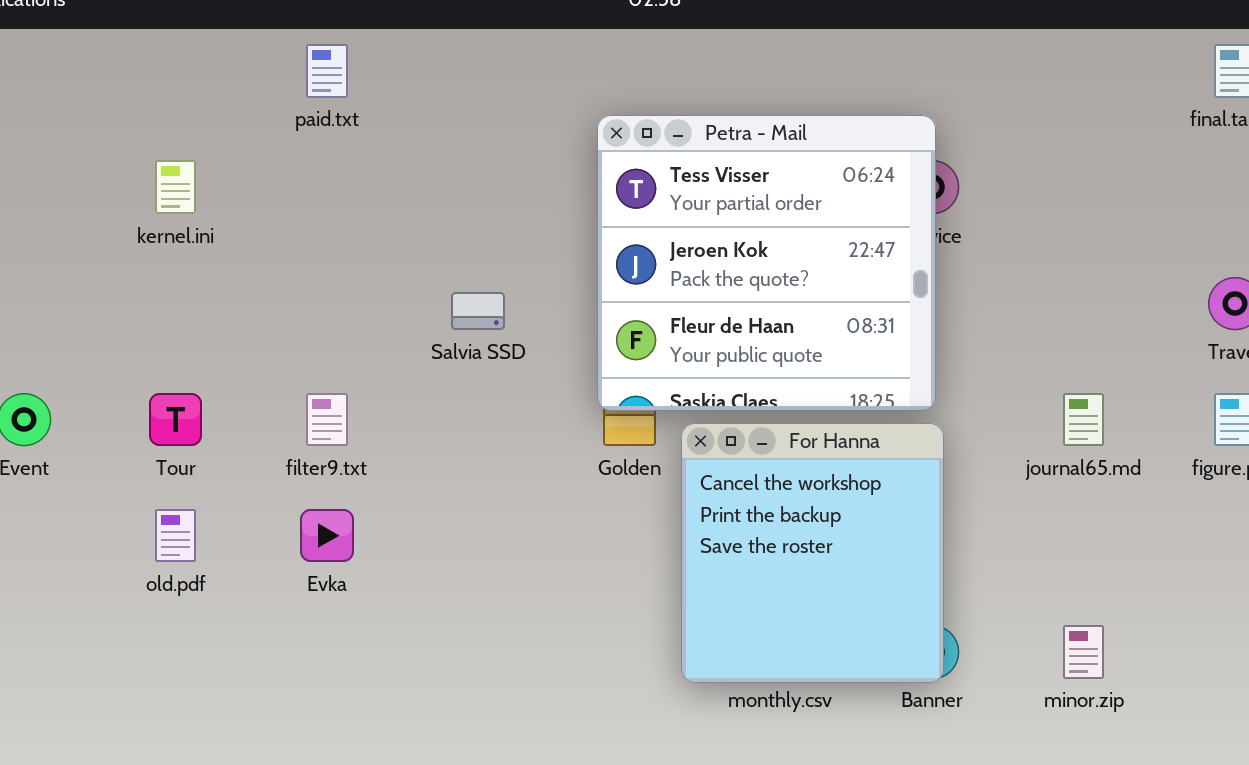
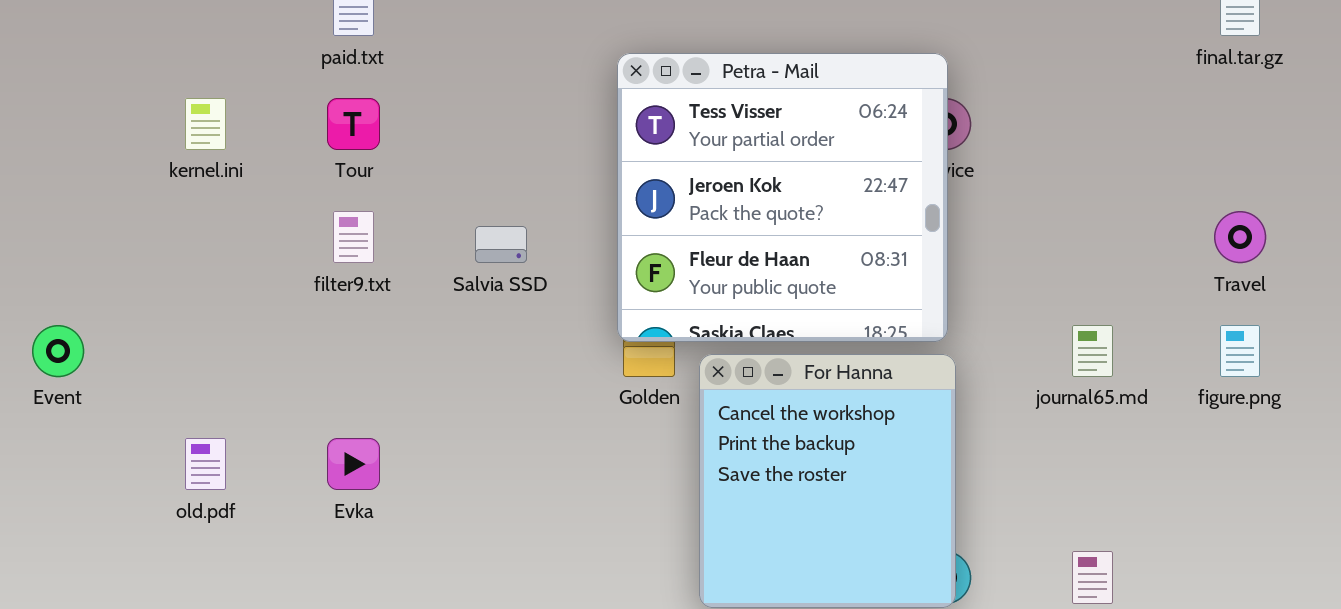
Tour: [149,393,202,446] -> [327,98,380,150], moved
filter9.txt: [306,393,348,446] -> [333,211,374,263], moved

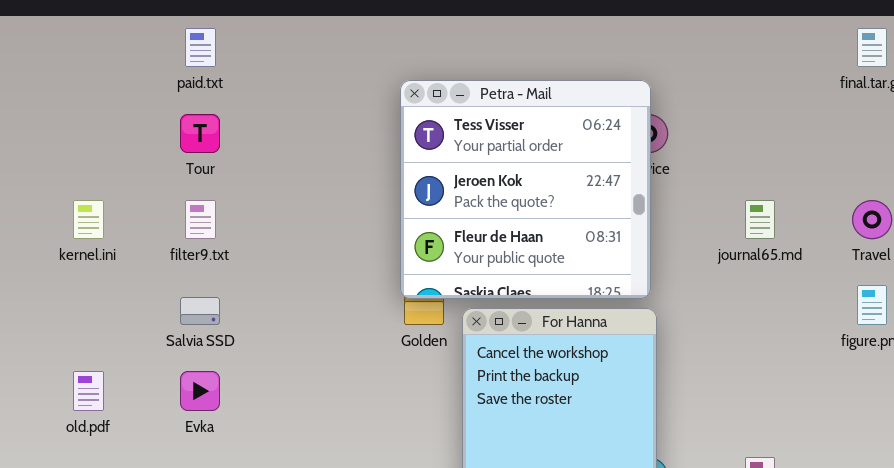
kernel.ini: [185,98,226,150] -> [73,200,104,239], moved
Salvia SSD: [475,226,527,263] -> [180,297,220,325], moved
journal65.md: [1072,325,1113,377] -> [745,200,775,239], moved

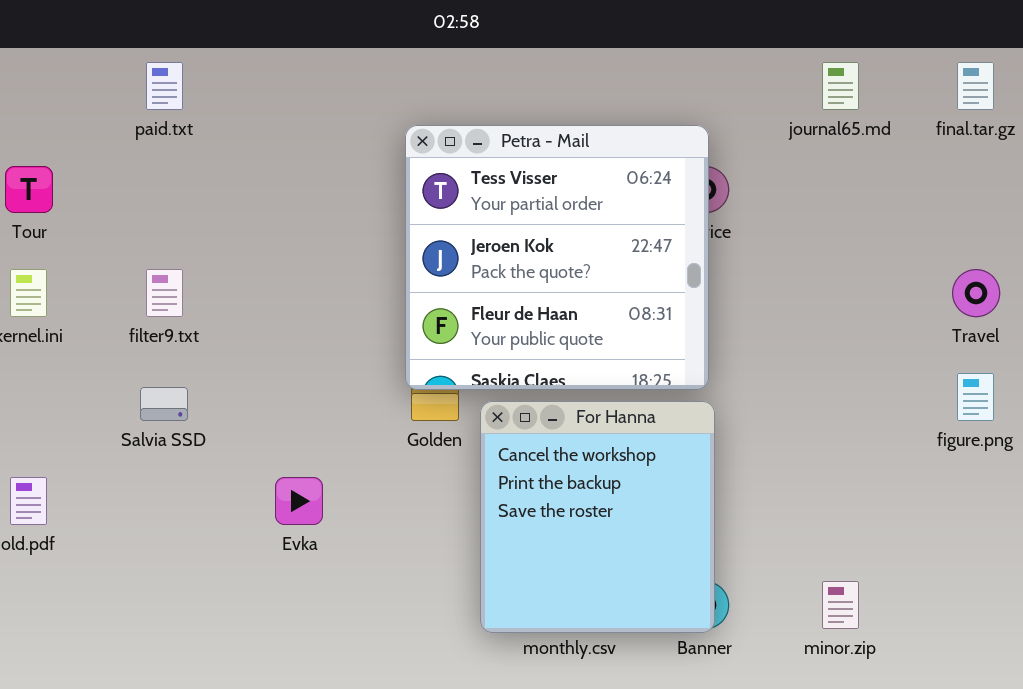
Tour: [180,114,220,153] -> [5,166,53,213], moved
journal65.md: [745,200,775,239] -> [822,62,859,110], moved
Evka: [180,371,220,411] -> [275,477,323,525], moved

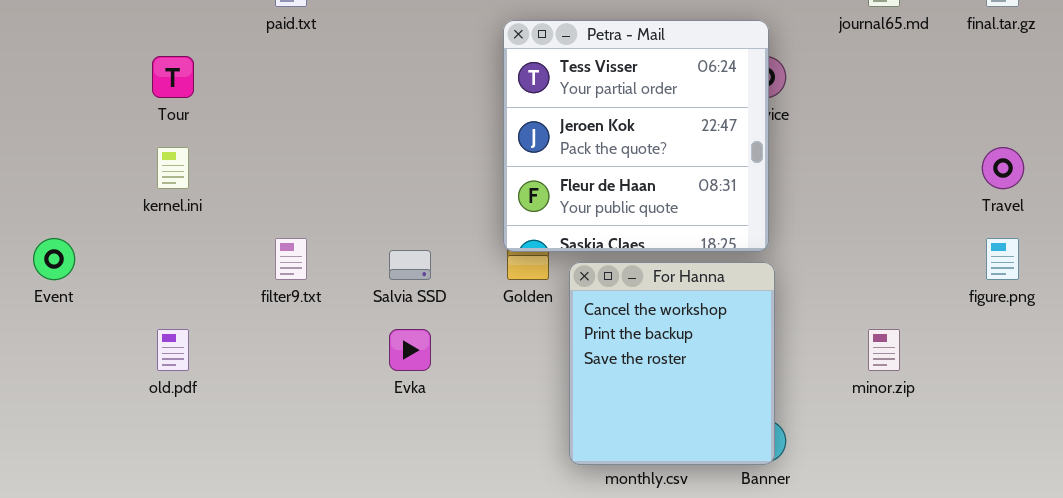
filter9.txt: [146,269,183,317] -> [275,238,307,280], moved
Salvia SSD: [140,387,188,421] -> [389,250,431,280], moved
minor.zip: [822,581,859,629] -> [868,329,900,371], moved

